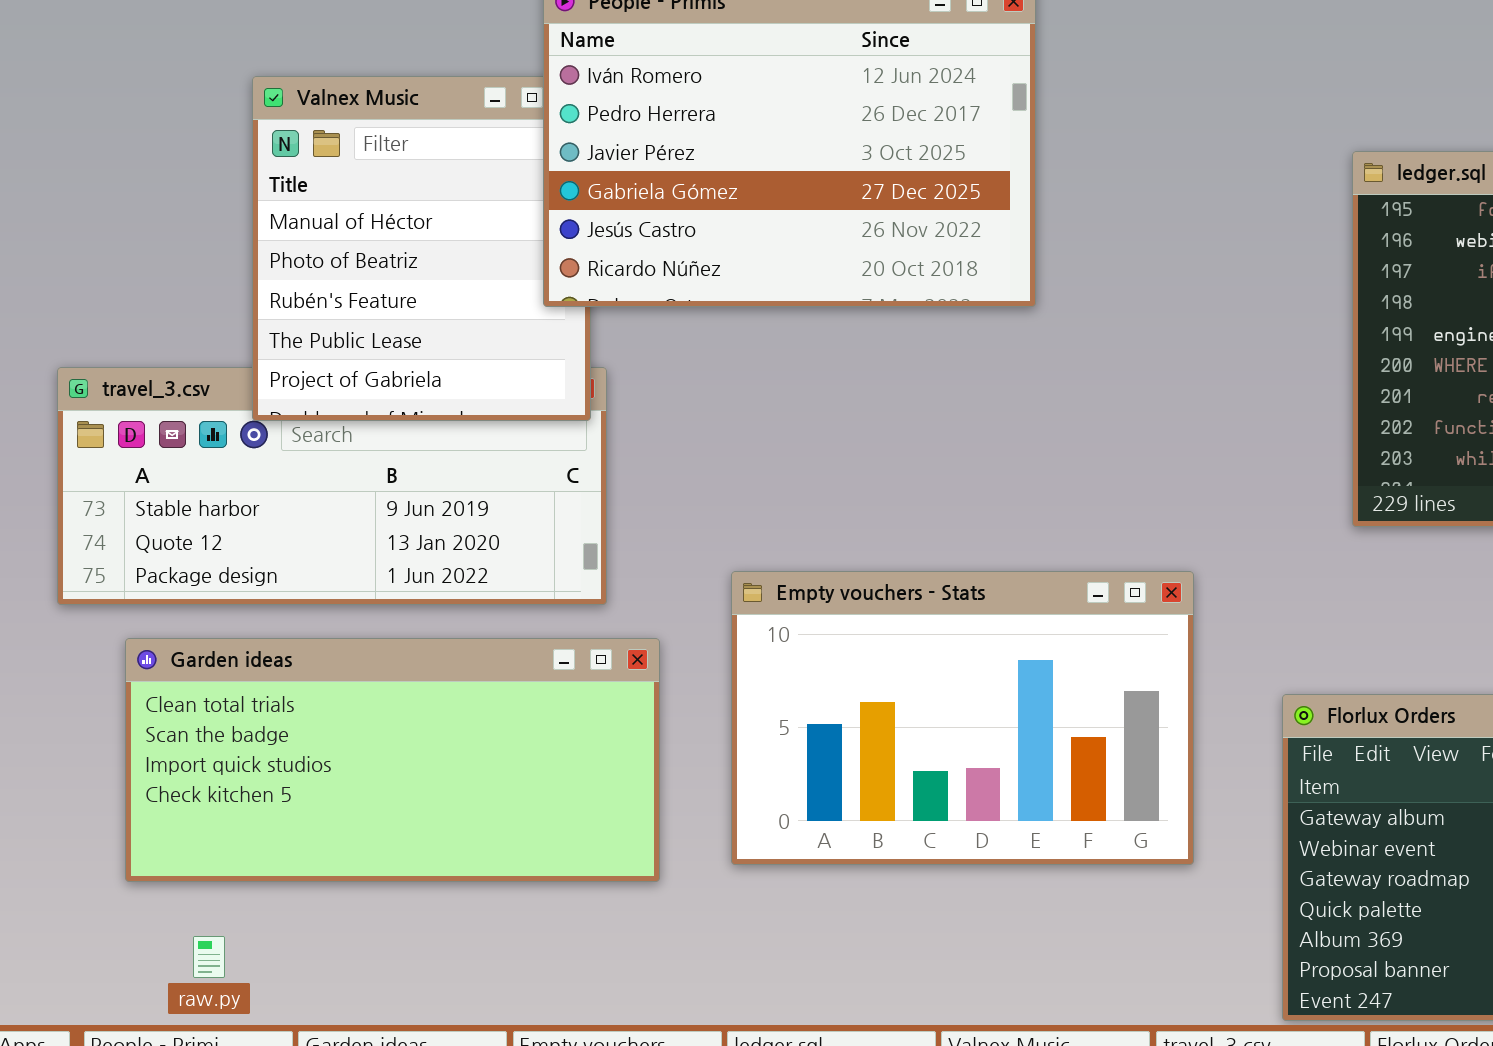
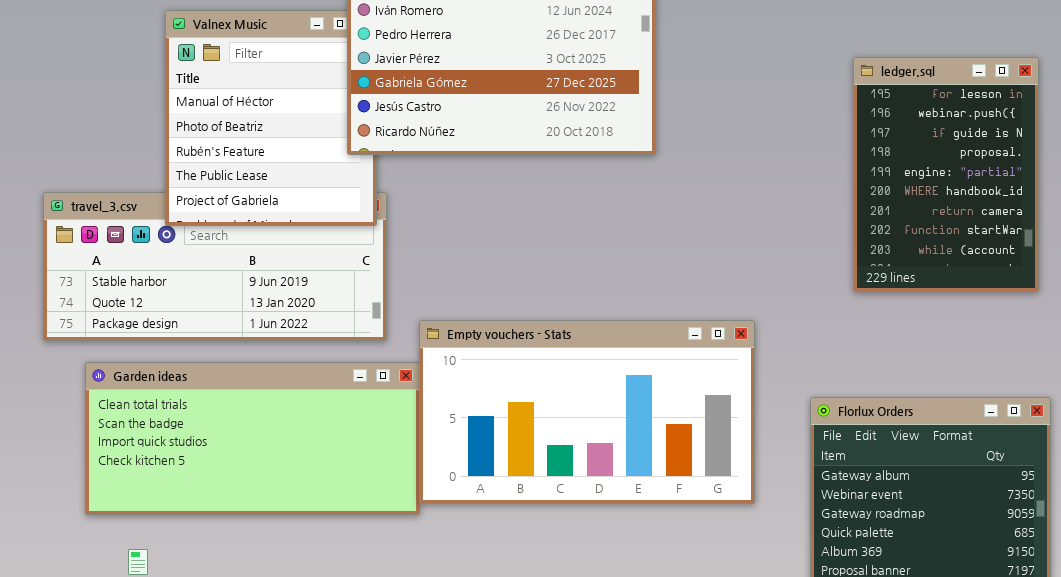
Empty vouchers - Stats: [731,571,1194,865] -> [419,320,755,504], resized

